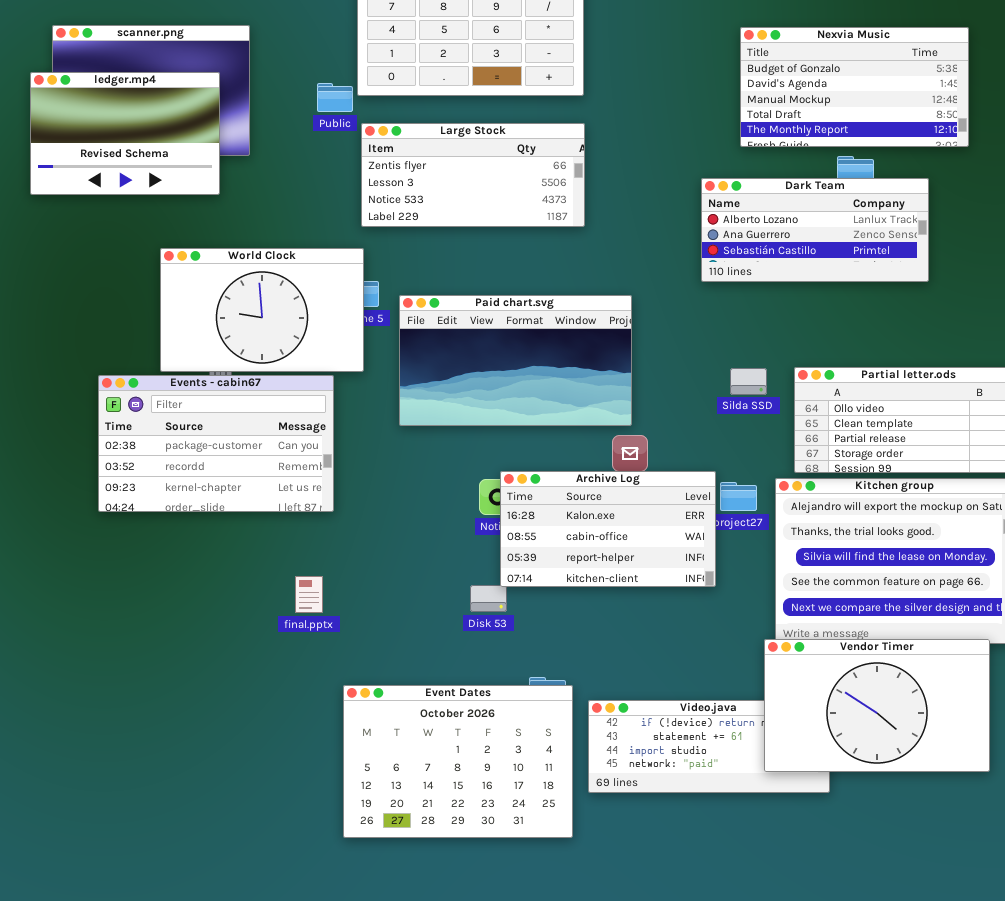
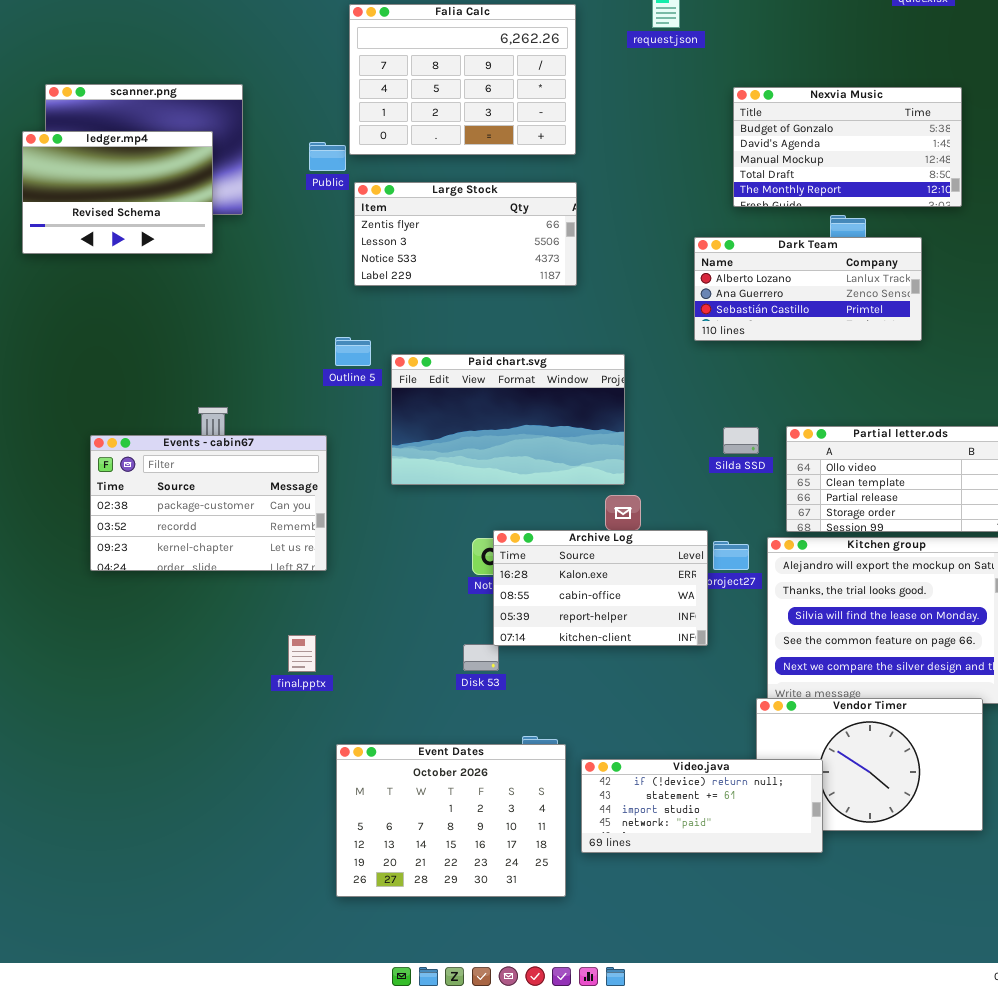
World Clock: [160,248,364,372] -> none, closed
Video.java: [588,700,830,793] -> [581,759,823,853], raised

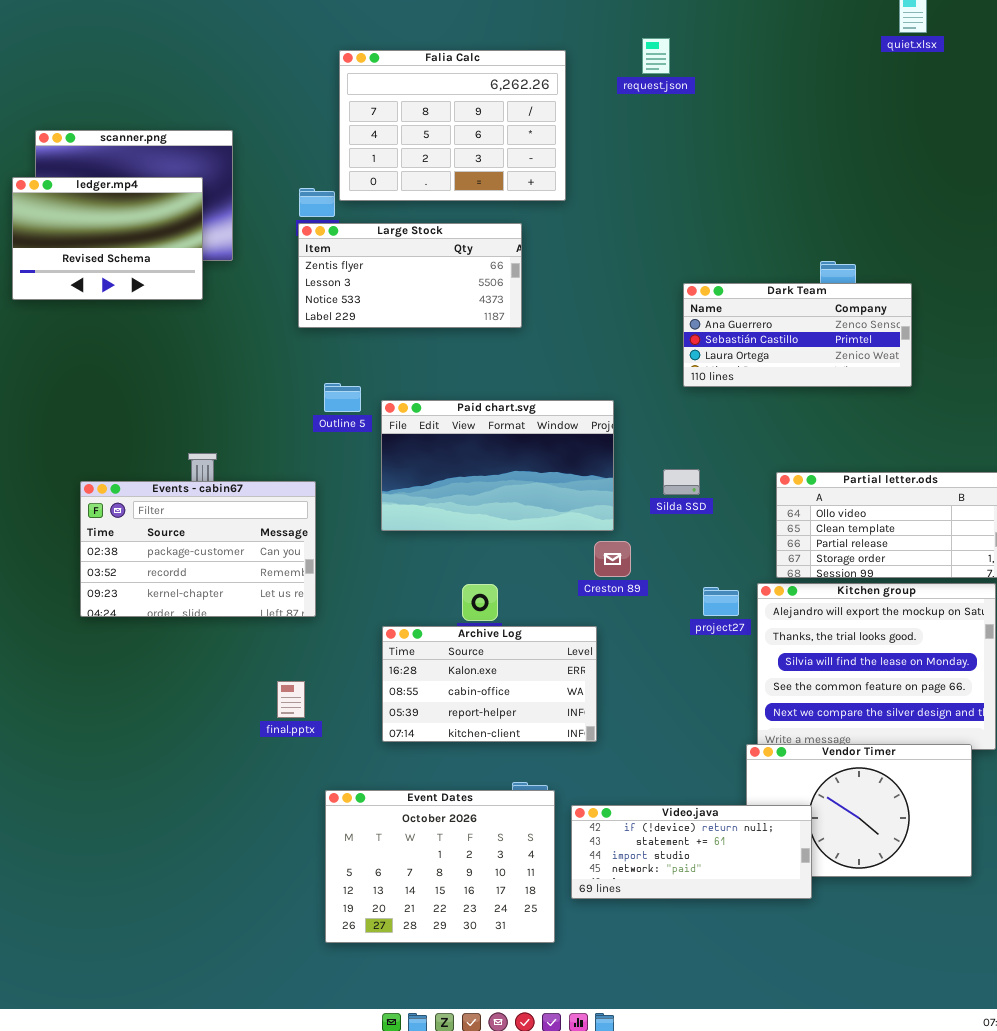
Nexvia Music: [733,87,962,207] -> none, closed
Large Stock: [354,182,577,286] -> [298,223,522,328], moved
Dark Team: [694,237,922,341] -> [683,283,912,387], scrolled down 1 row
Silda SSD: [723,427,759,454] -> [663,469,700,495], moved
Archive Log: [493,530,708,646] -> [382,626,597,742], moved

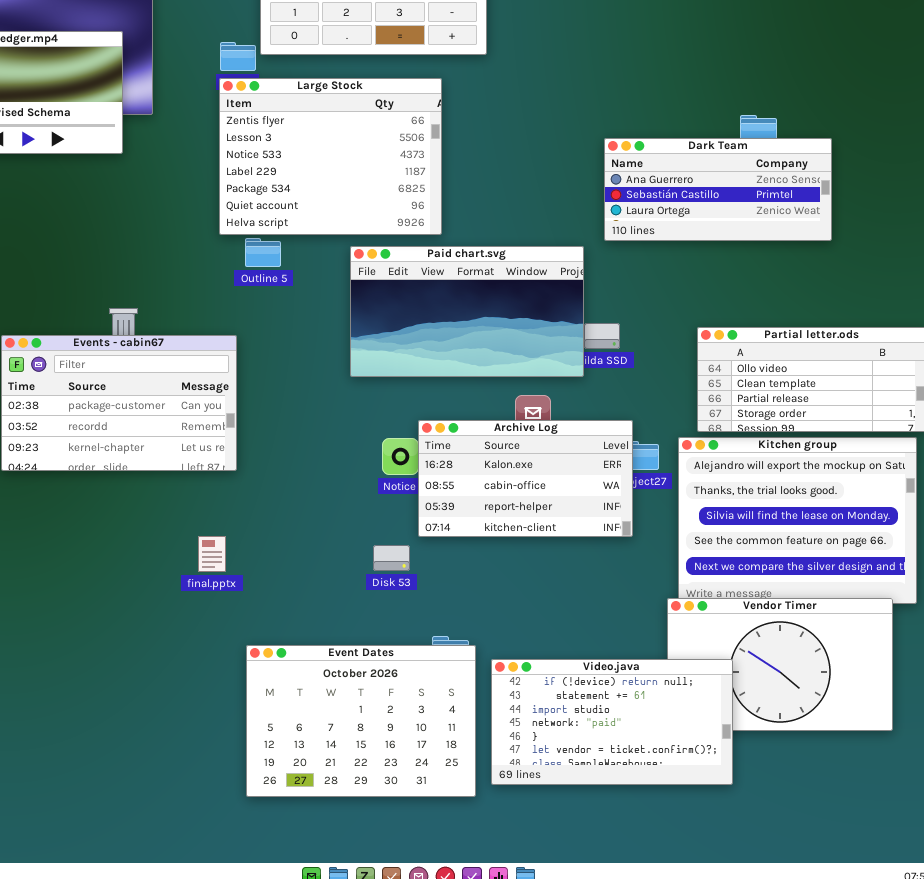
Large Stock: [298,223,522,328] -> [219,78,442,235], resized
Paid chart.svg: [381,400,614,531] -> [350,246,584,377], moved
Archive Log: [382,626,597,742] -> [418,420,633,537], moved
Video.java: [571,805,812,899] -> [491,659,733,785], resized

